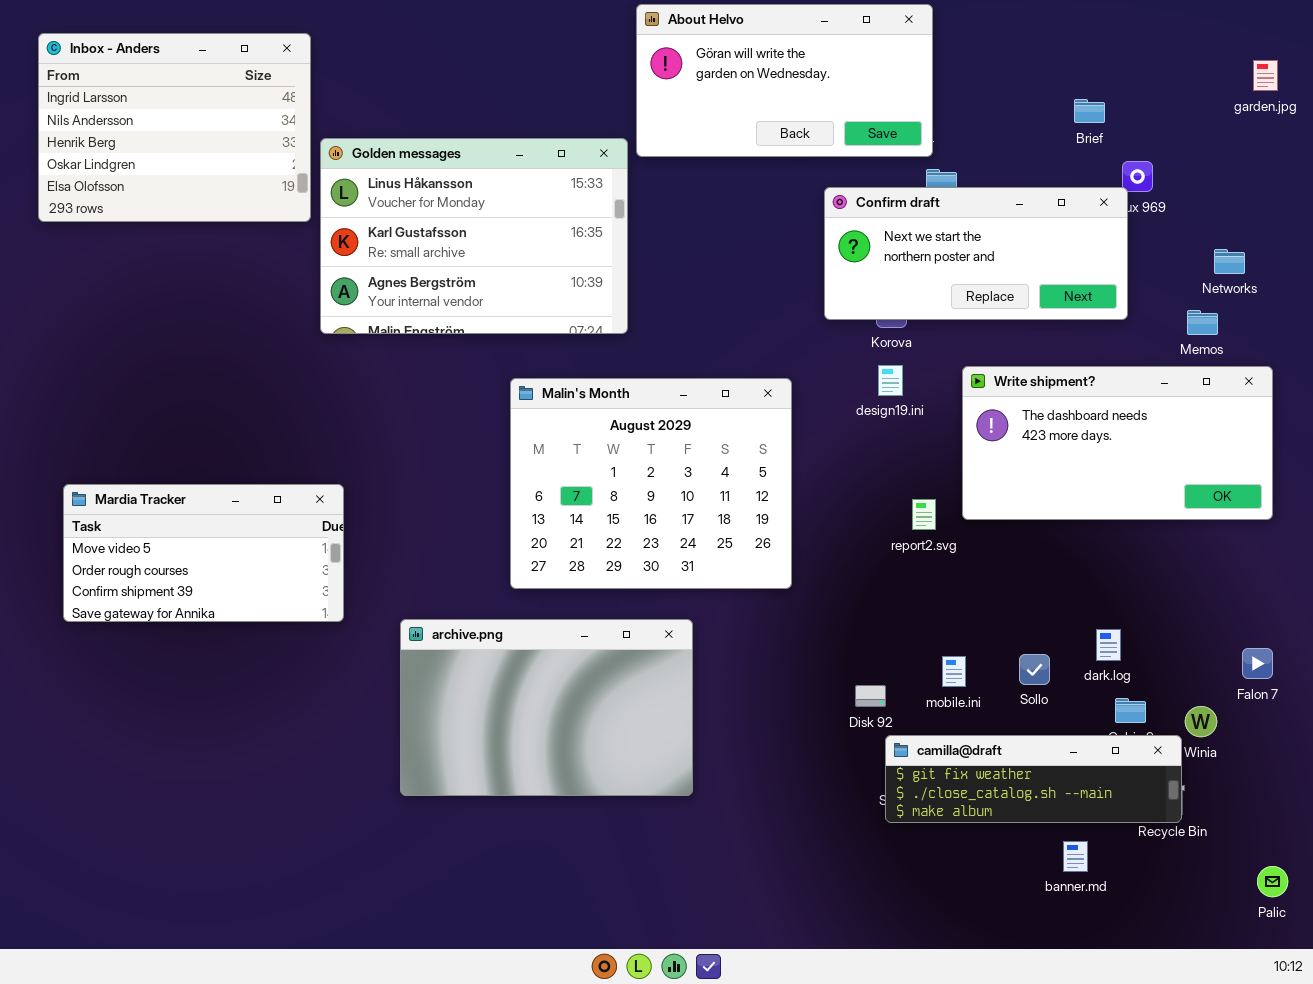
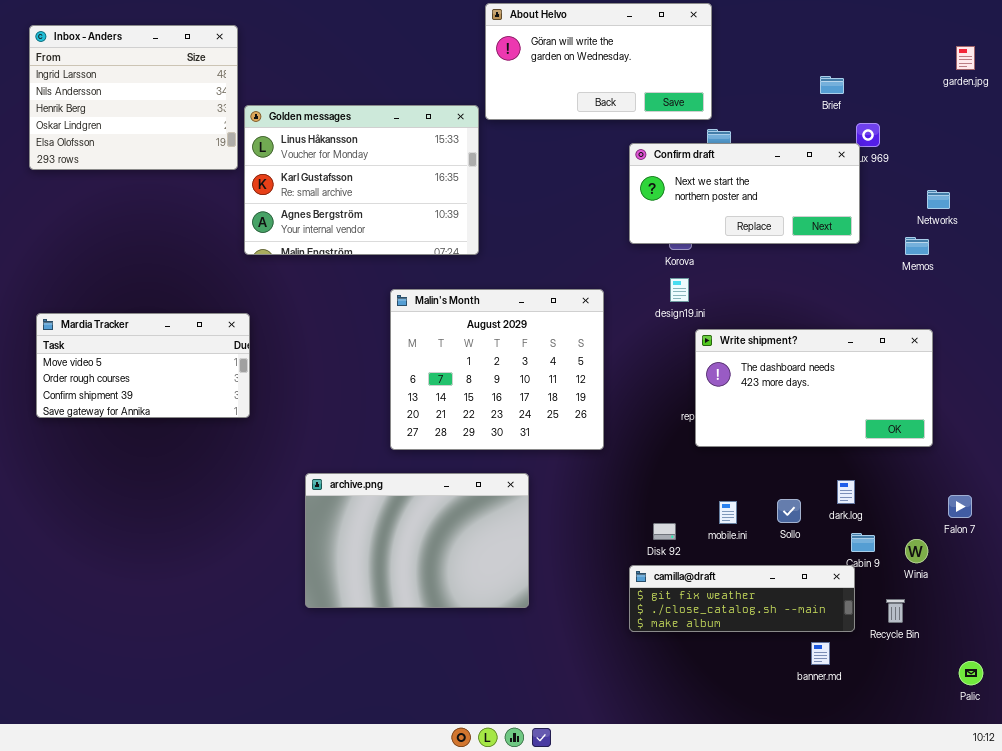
Write shipment?: [962,366,1273,520] -> [695,329,933,447], moved
Mardia Tracker: [63,484,344,622] -> [36,313,250,418], moved
camilla@draft: [885,735,1182,823] -> [629,565,855,632], moved

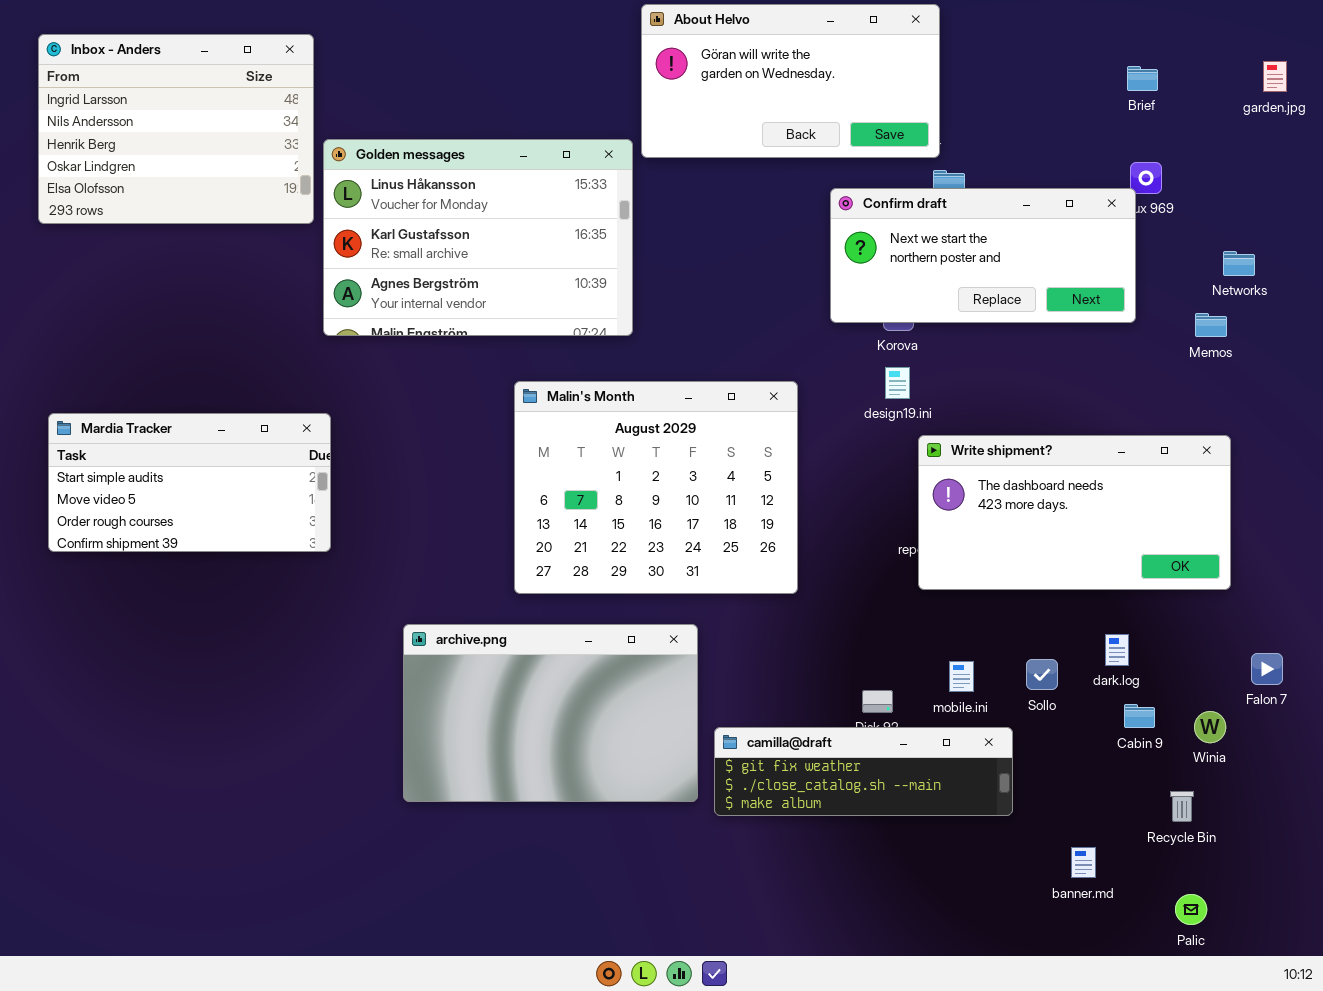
Brief: [820,76,844,94] -> [1127,66,1158,91], moved
Mardia Tracker: [36,313,250,418] -> [48,413,331,552], scrolled up 1 row
camilla@draft: [629,565,855,632] -> [714,727,1013,816], moved
Palic: [959,661,983,685] -> [1175,894,1207,925], moved

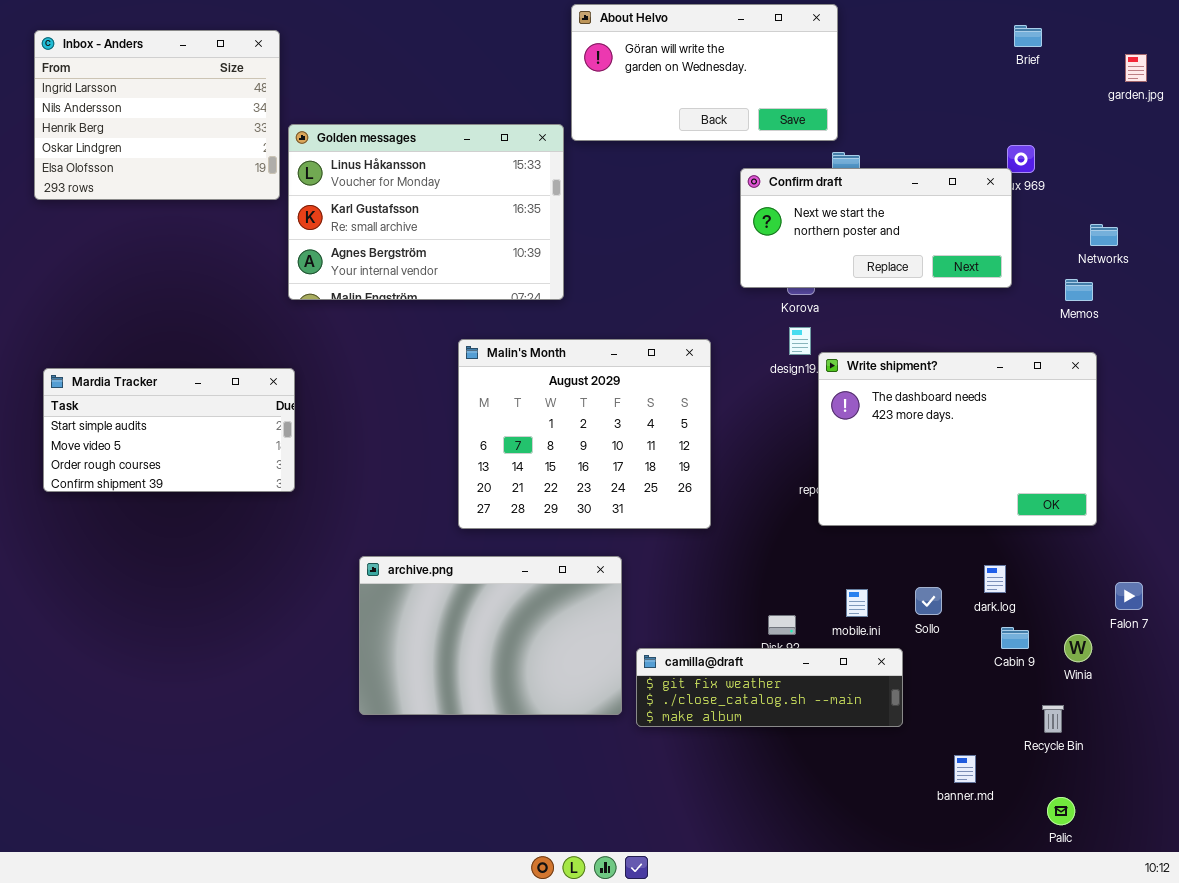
Brief: [1127,66,1158,91] -> [1014,25,1042,47], moved
Write shipment?: [918,435,1231,590] -> [818,352,1097,526], resized

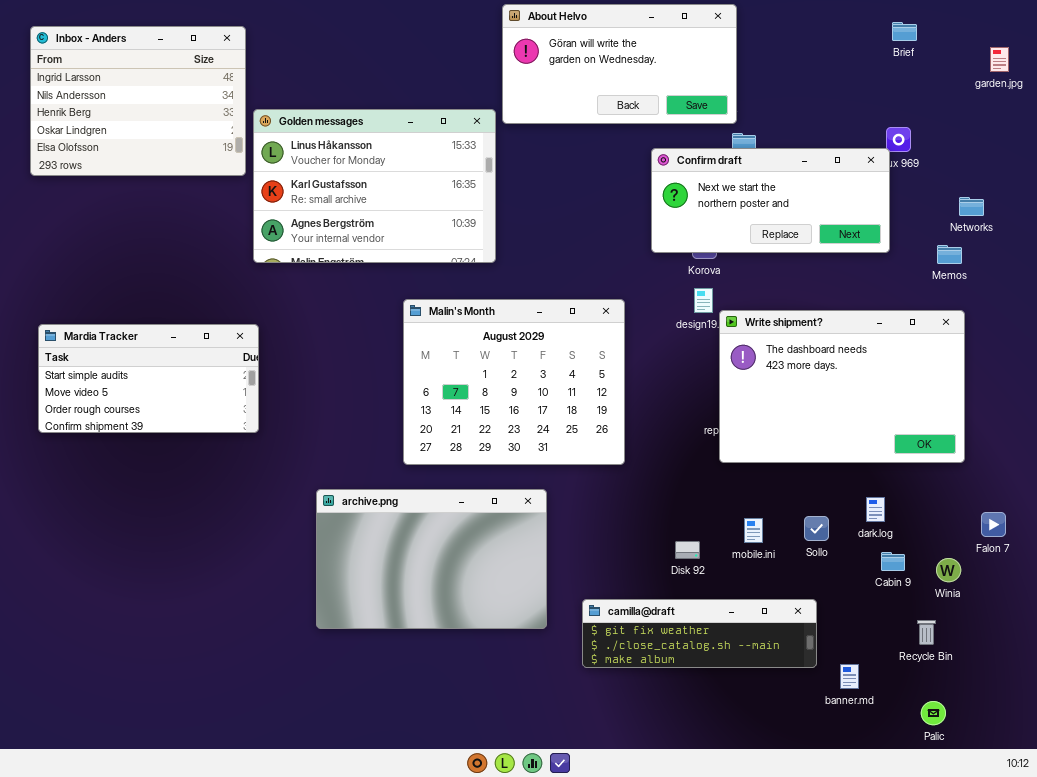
camilla@draft: [636,648,903,727] -> [582,599,817,668], moved

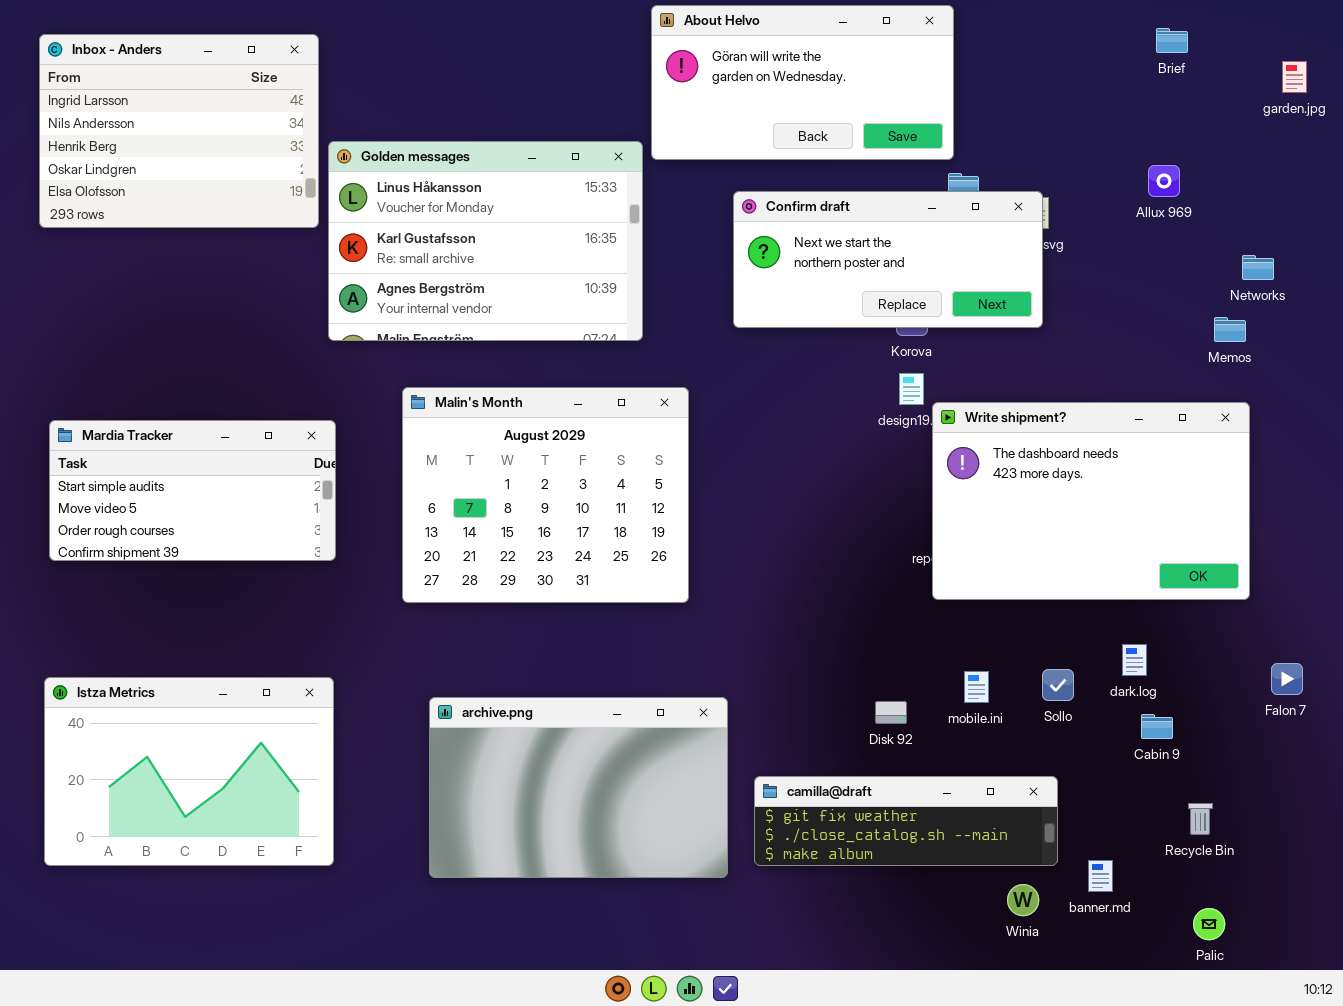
Confirm draft: [651,148,890,253] -> [733,191,1043,328], moved
Malin's Month: [403,299,625,465] -> [402,387,689,603], moved
archive.png: [316,489,547,629] -> [429,697,728,878], moved
Istza Metrics: none -> [44,677,334,866], opened
Winia: [936,558,961,582] -> [1007,884,1039,916], moved

